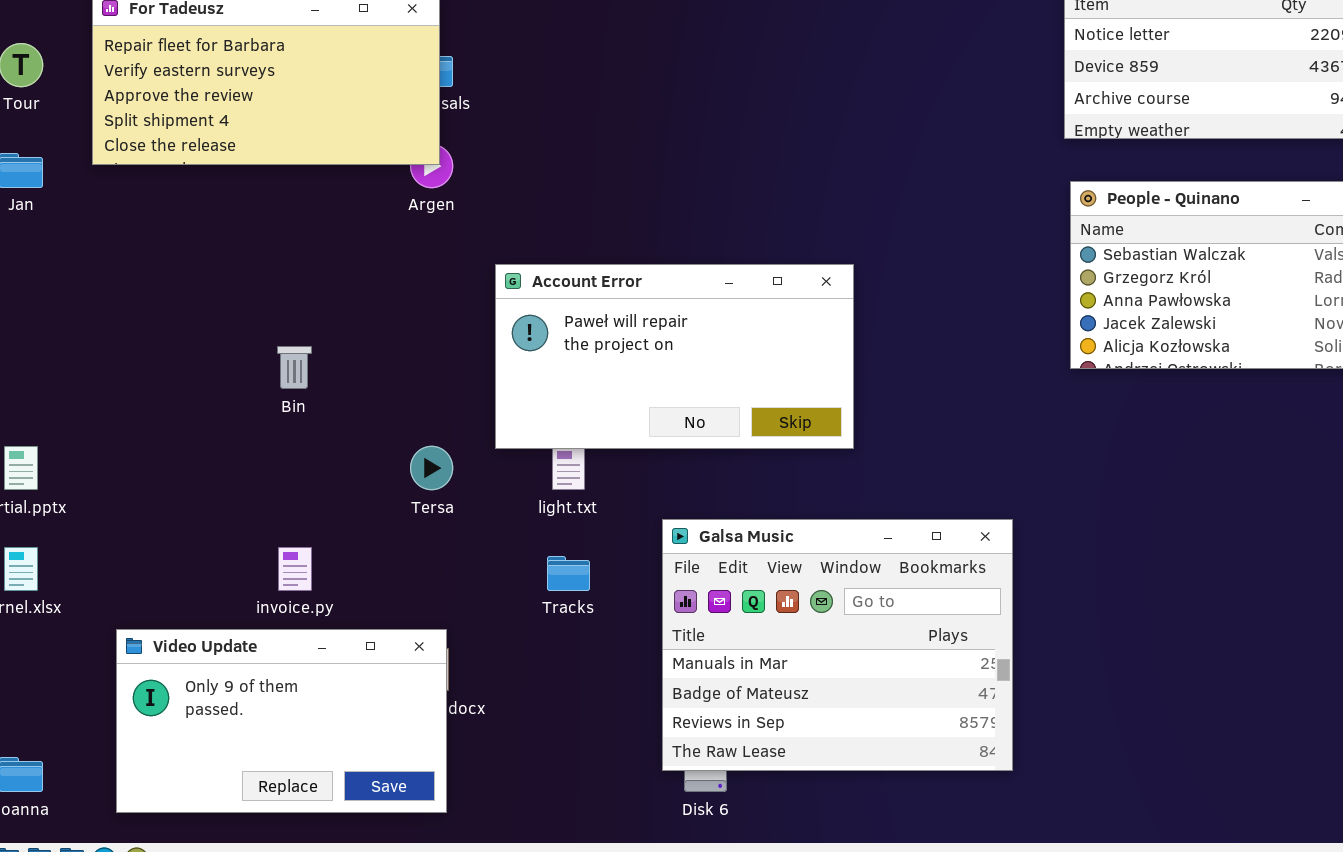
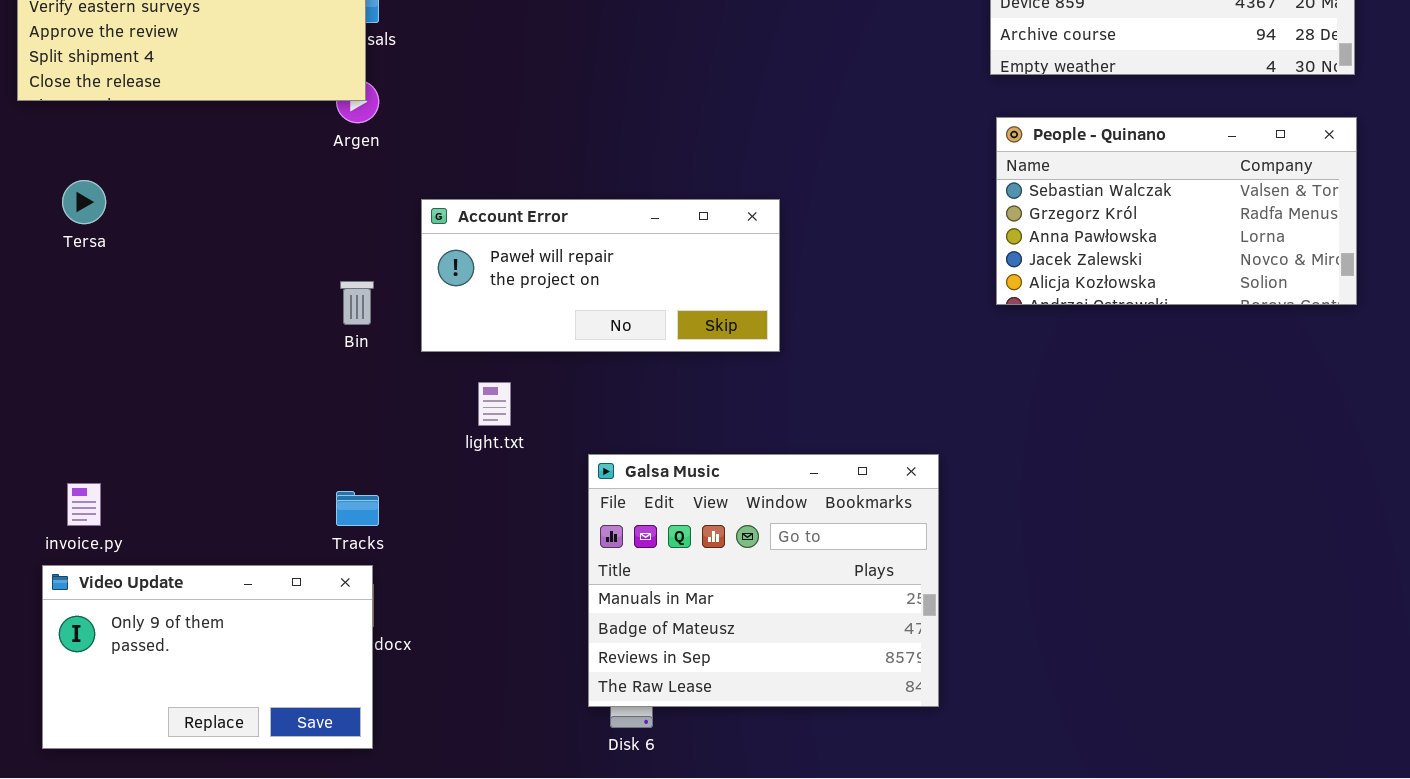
Account Error: [495,264,854,449] -> [421,199,780,352], resized
Bin: [277,346,312,389] -> [340,281,374,325], moved
Tersa: [410,446,453,490] -> [62,180,106,224], moved
invoice.py: [278,547,312,591] -> [67,483,101,526], moved
Tracks: [547,556,590,591] -> [336,491,379,526], moved

